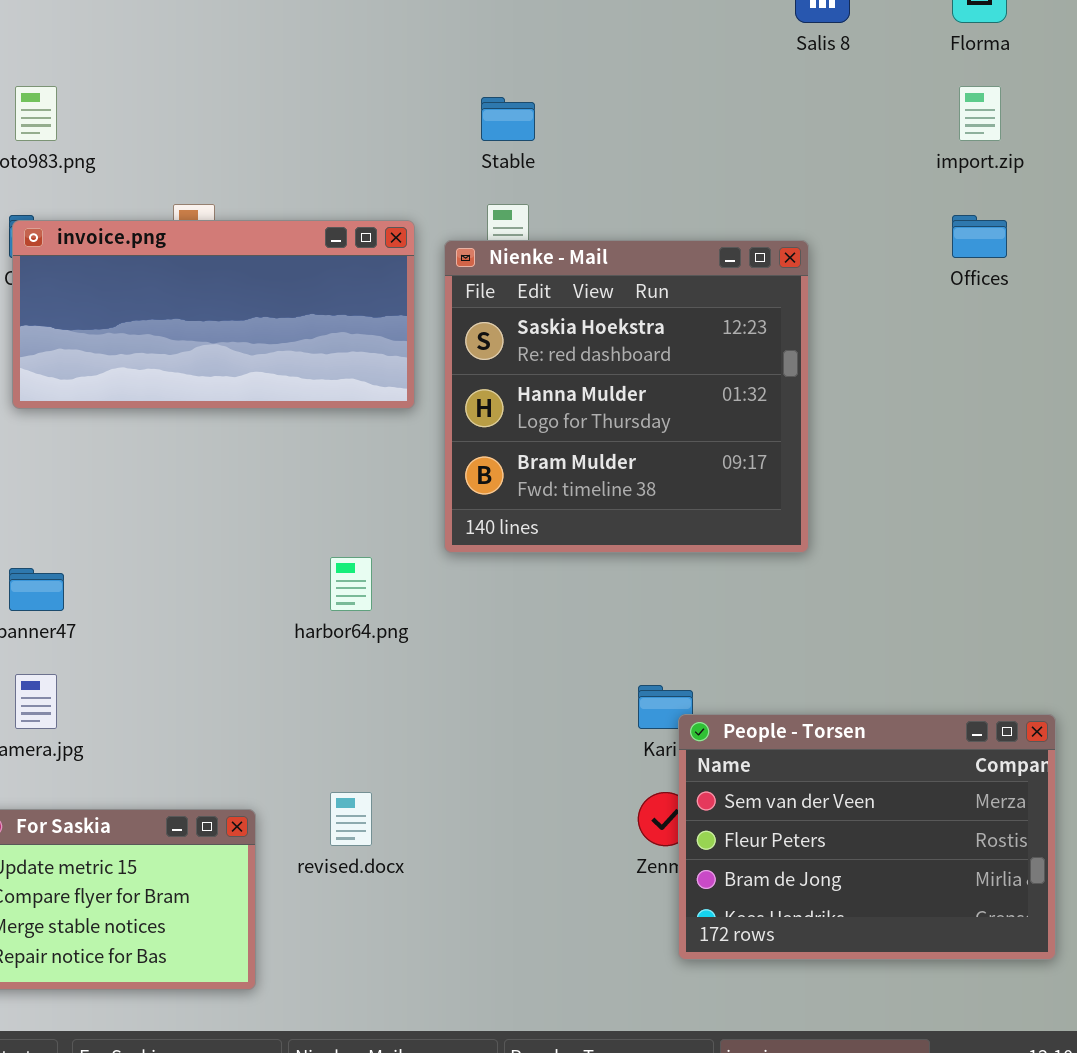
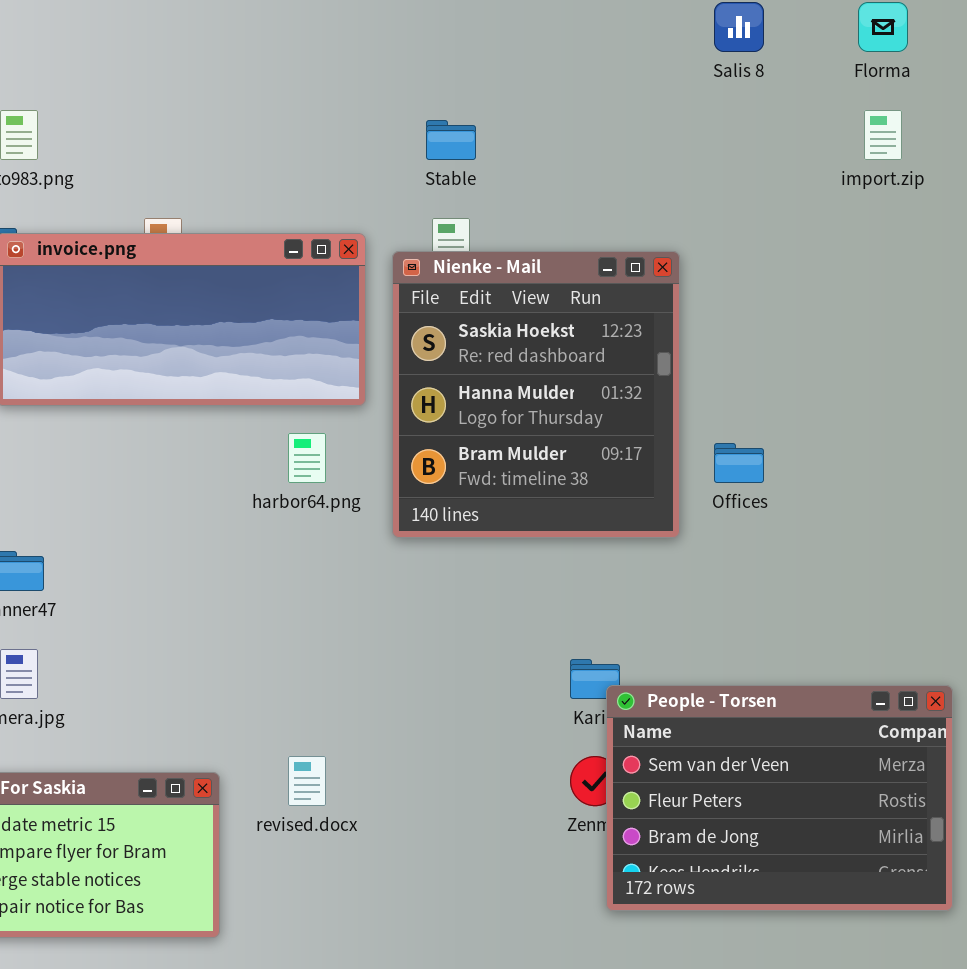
Offices: [952,215,1007,258] -> [714,443,764,483], moved
Nienke - Mail: [444,240,809,553] -> [392,251,680,538], resized
harbor64.png: [330,557,372,611] -> [288,433,326,483], moved

